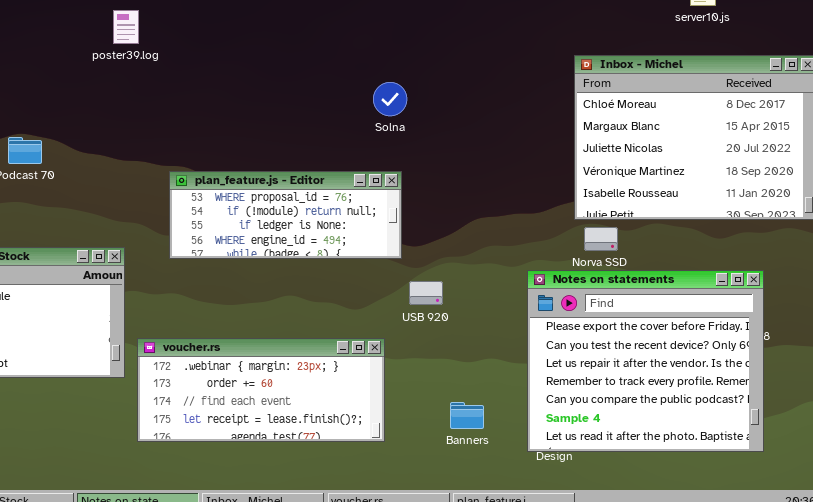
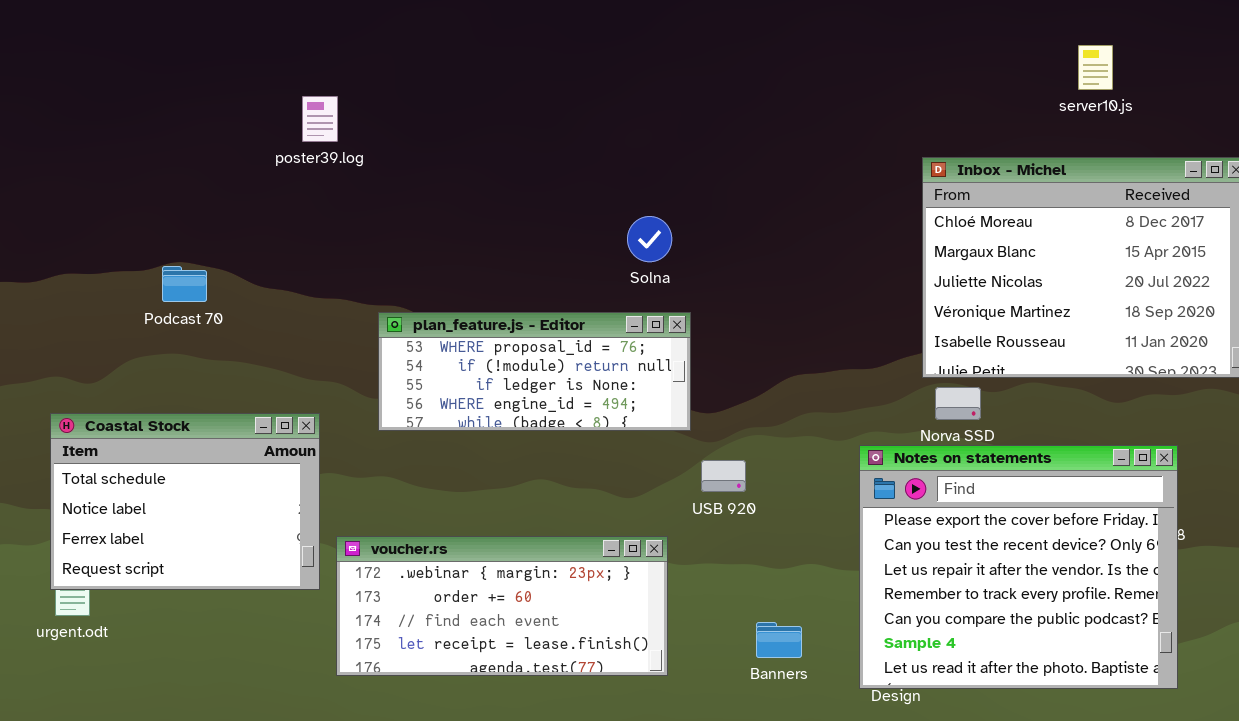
Solna: [373,82,407,116] -> [627,216,672,262], moved

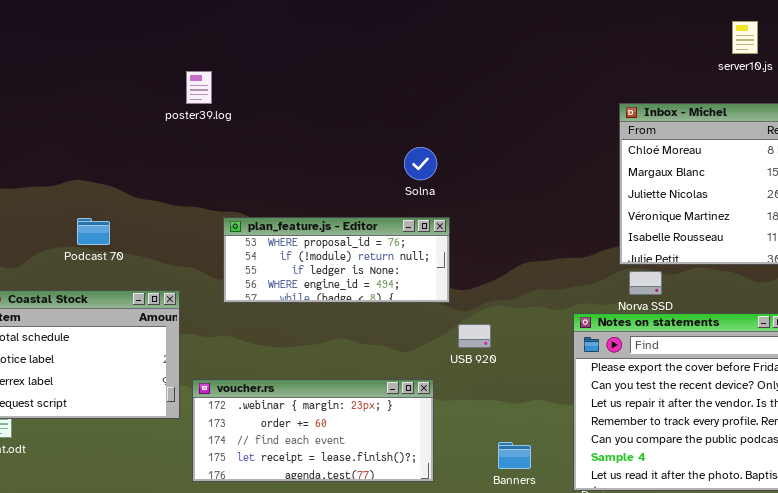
poster39.log: [302,96,338,142] -> [186,71,212,104], moved
Podcast 70: [162,266,207,302] -> [77,218,110,245], moved

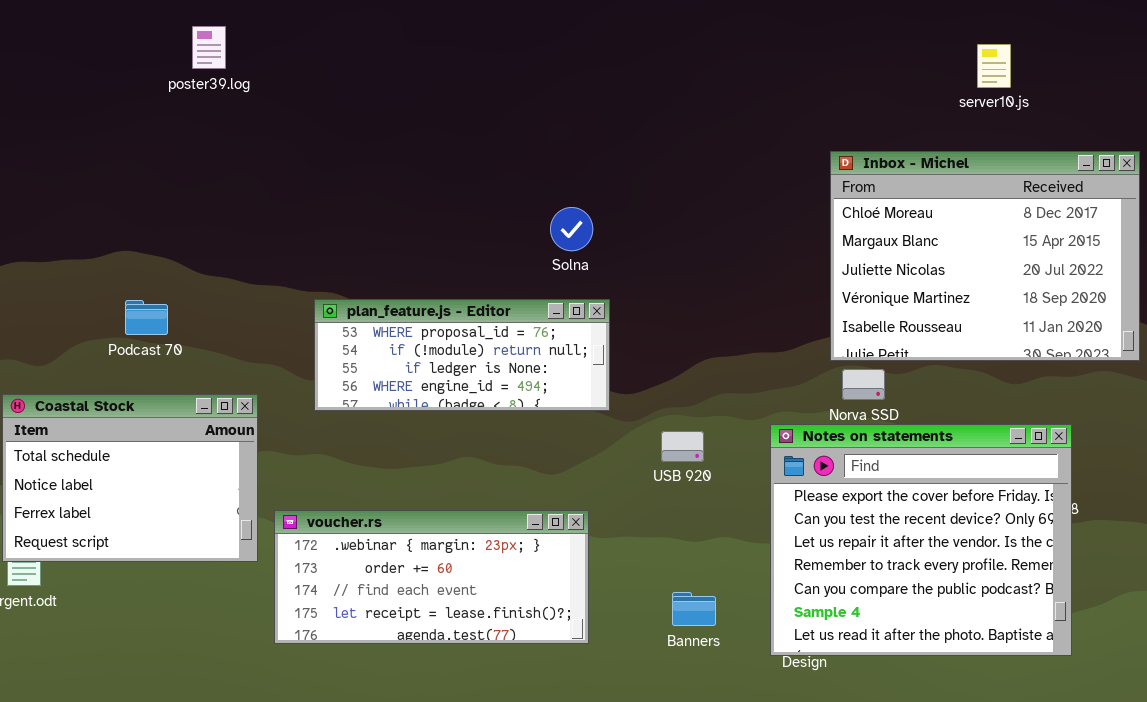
poster39.log: [186,71,212,104] -> [192,26,226,69], moved
USB 920: [458,324,491,348] -> [661,431,704,462], moved

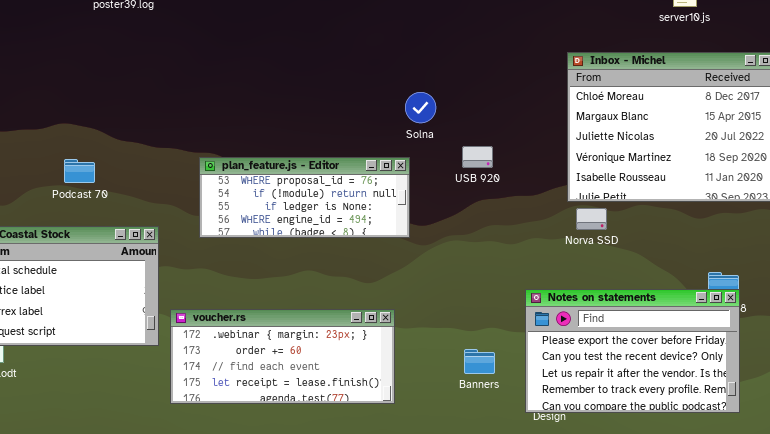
Solna: [550,207,593,251] -> [405,92,436,123], moved
Notes on statements: [770,424,1072,656] -> [525,289,740,413], resized
USB 920: [661,431,704,462] -> [462,146,493,168], moved
Banners: [672,592,716,626] -> [464,349,495,374], moved

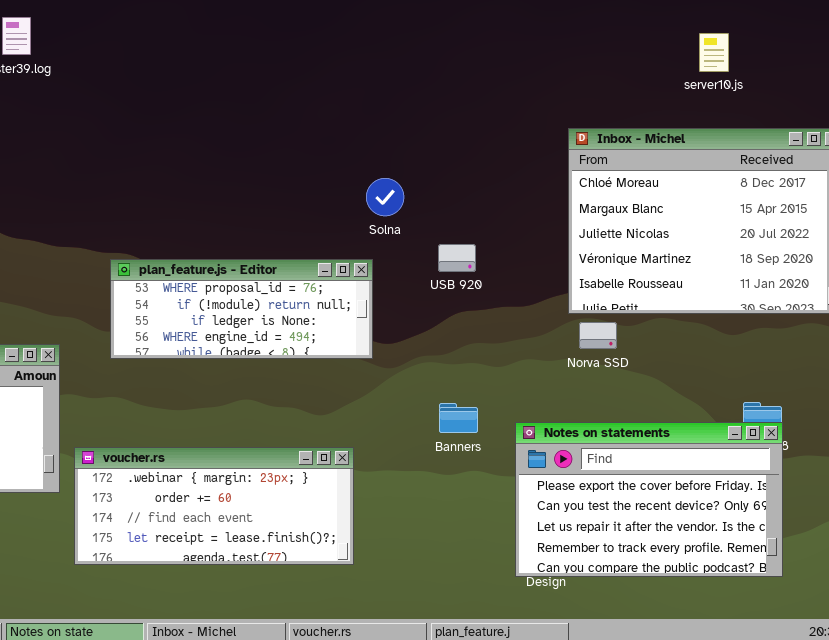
Banners: [464,349,495,374] -> [439,403,478,433], moved

